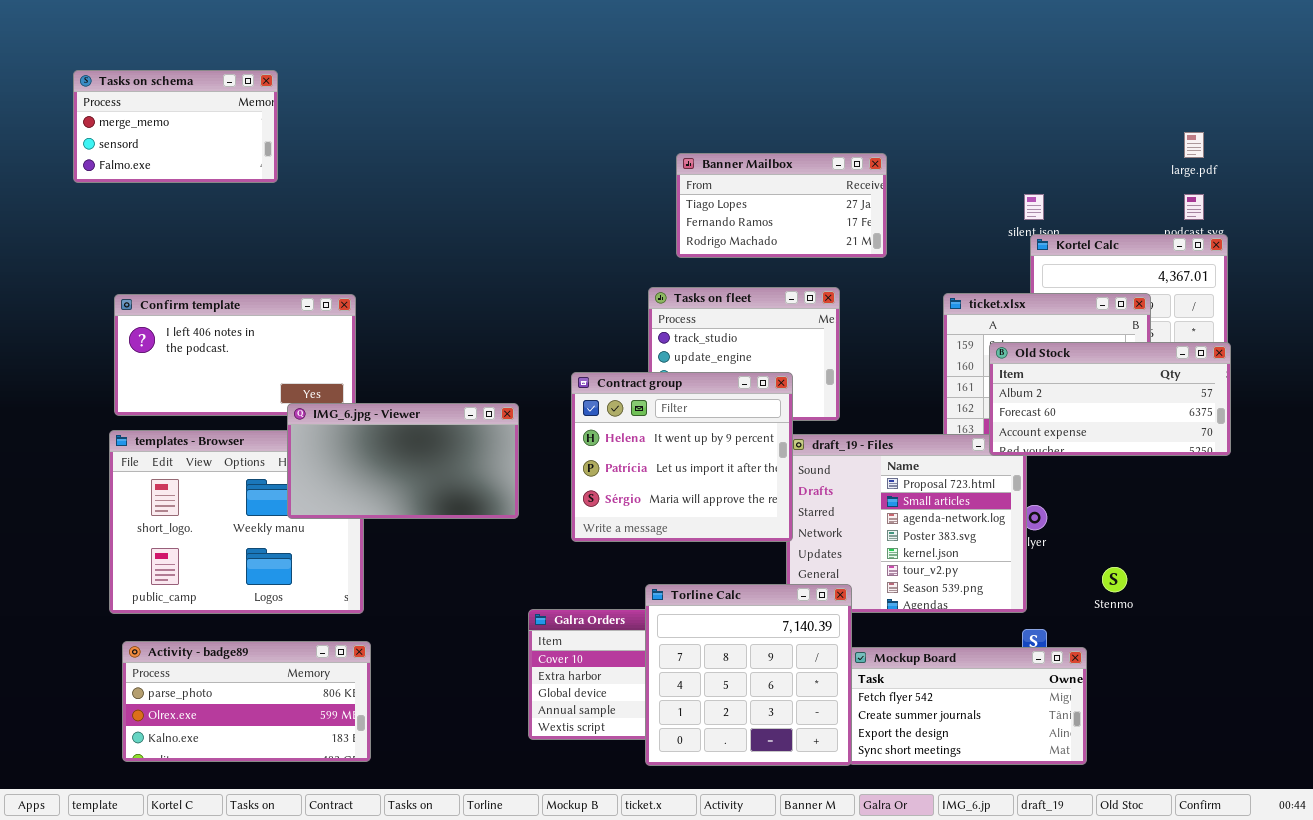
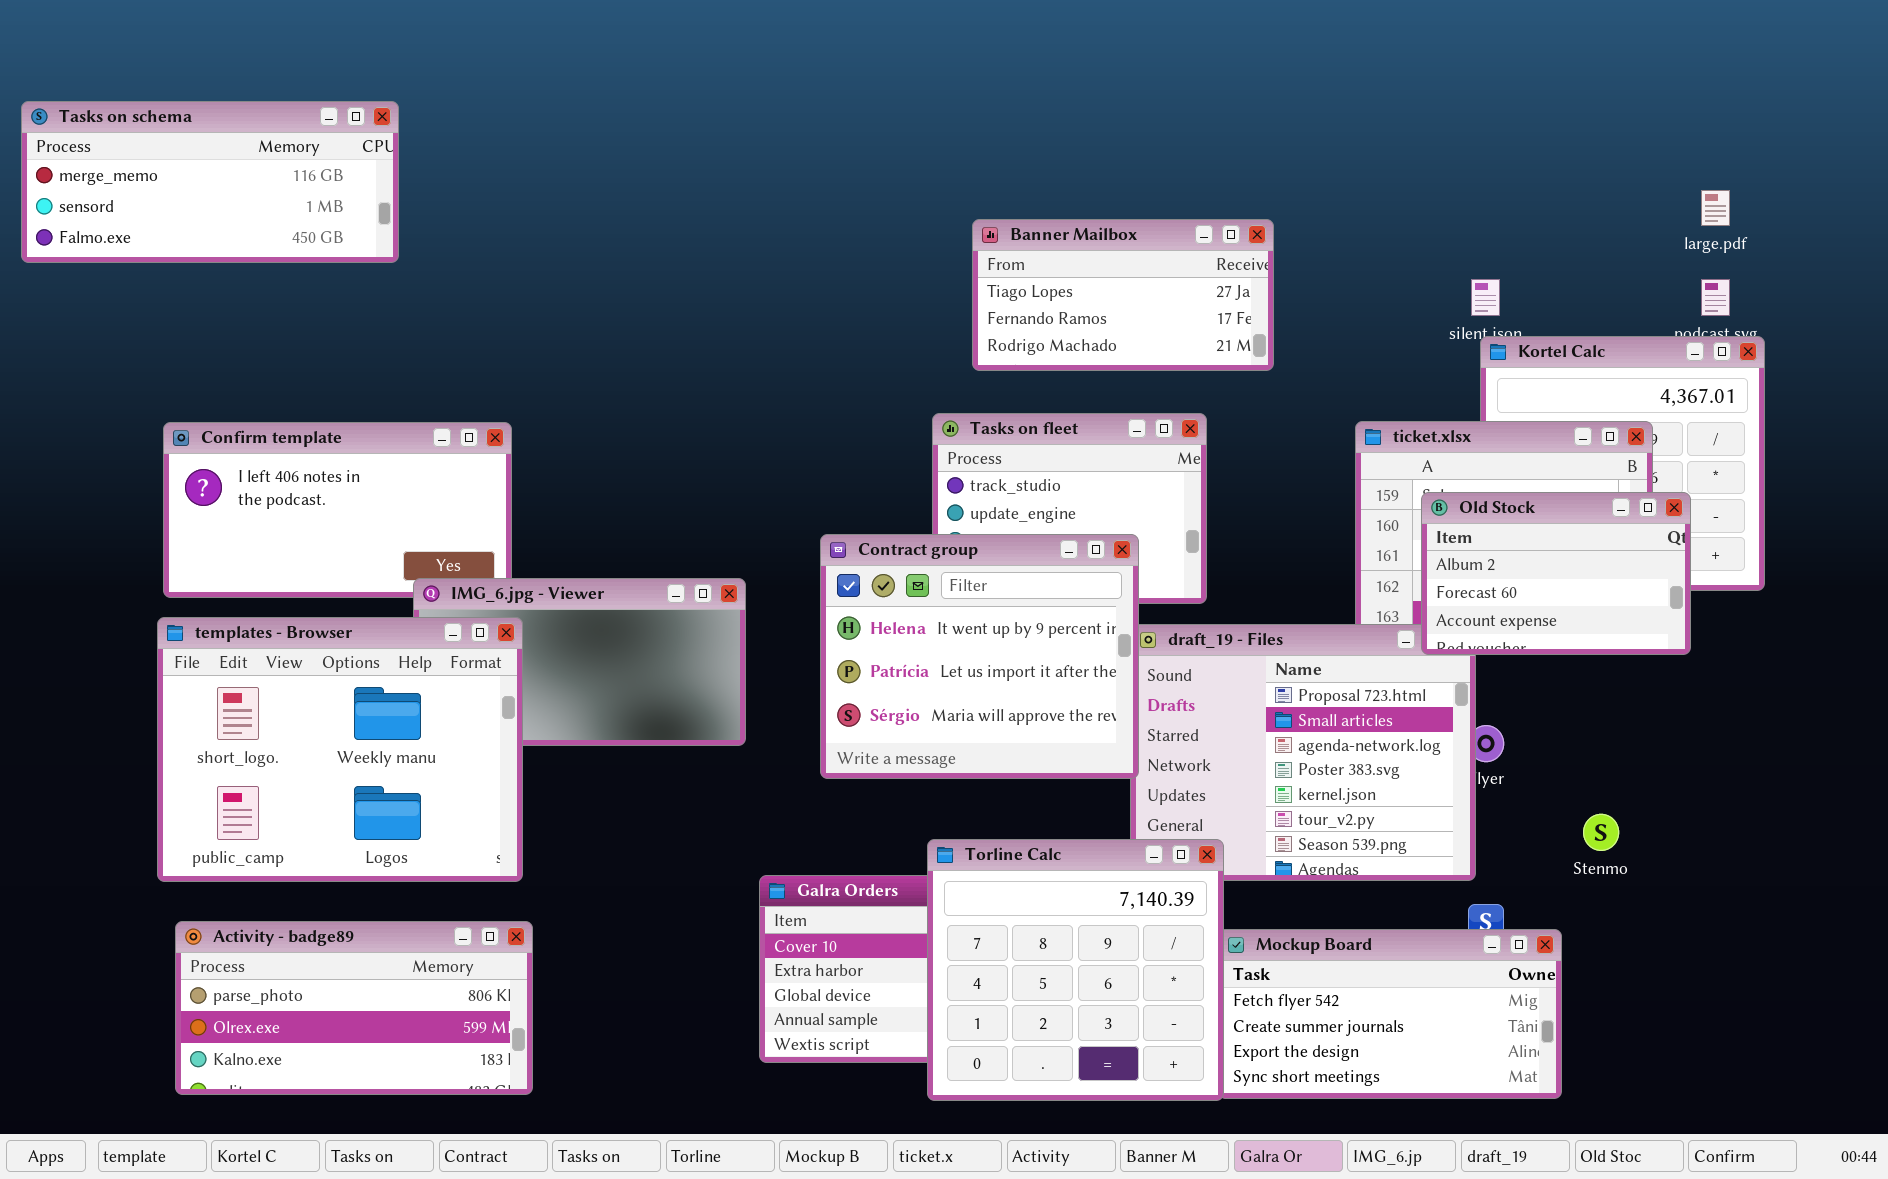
Tasks on schema: [73,70,278,183] -> [21,101,399,263], resized
Old Stock: [989,342,1231,456] -> [1421,492,1691,655], resized
templates - Browser: [109,430,364,614] -> [157,617,523,882], raised

